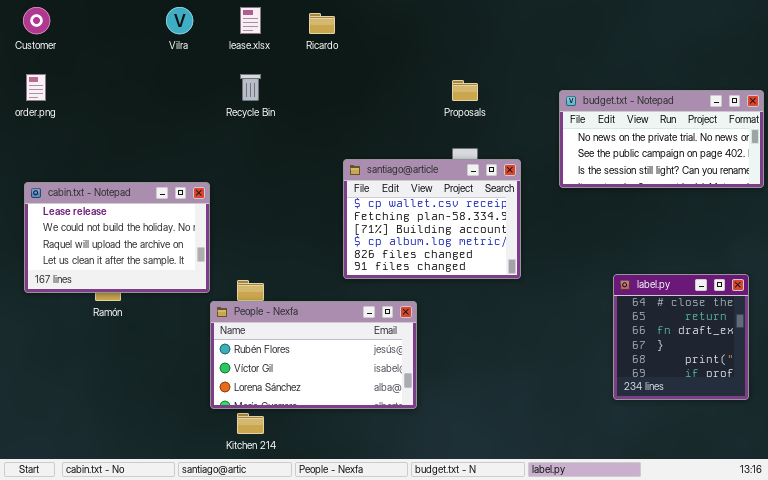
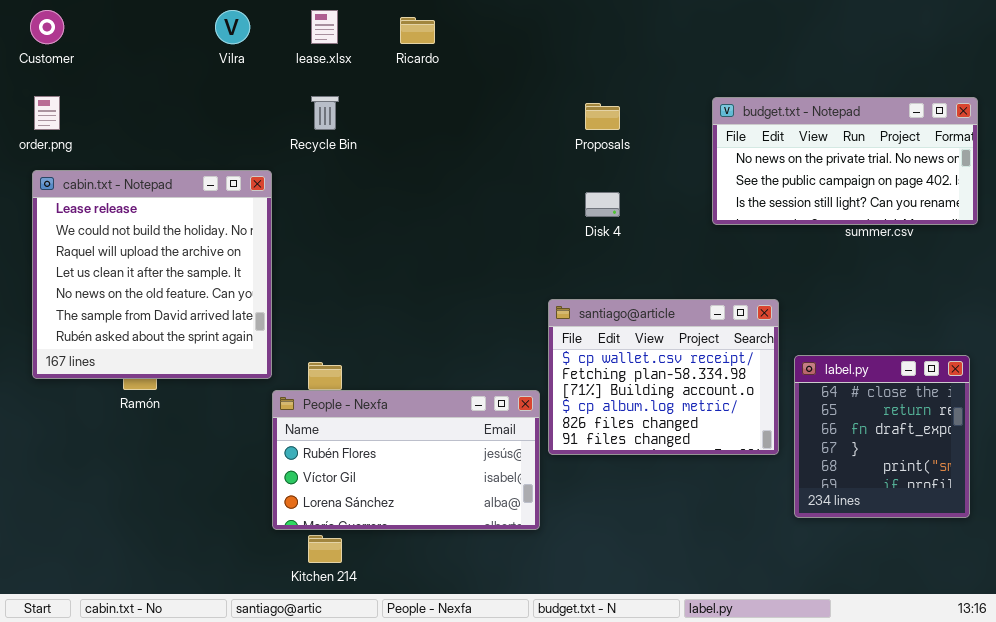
budget.txt - Notepad: [559,90,764,188] -> [712,97,978,225], moved
santiago@article: [343,159,521,279] -> [548,299,779,455], moved
cabin.txt - Notepad: [24,182,210,293] -> [32,170,272,379], resized

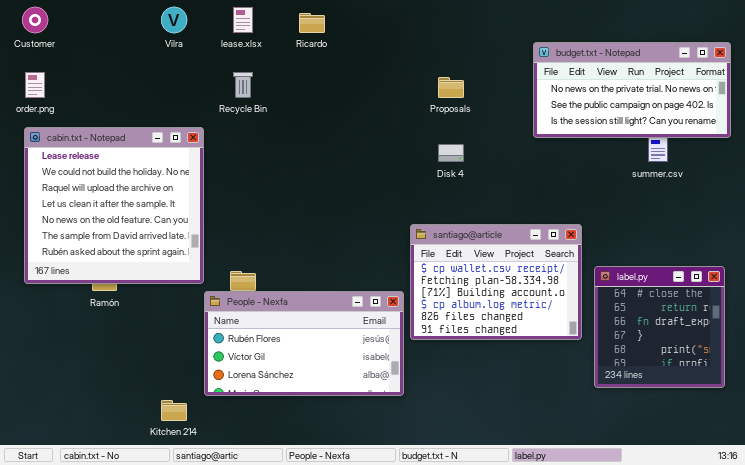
budget.txt - Notepad: [712,97,978,225] -> [533,42,731,138], moved
Kitchen 214: [308,535,342,563] -> [161,400,187,421], moved

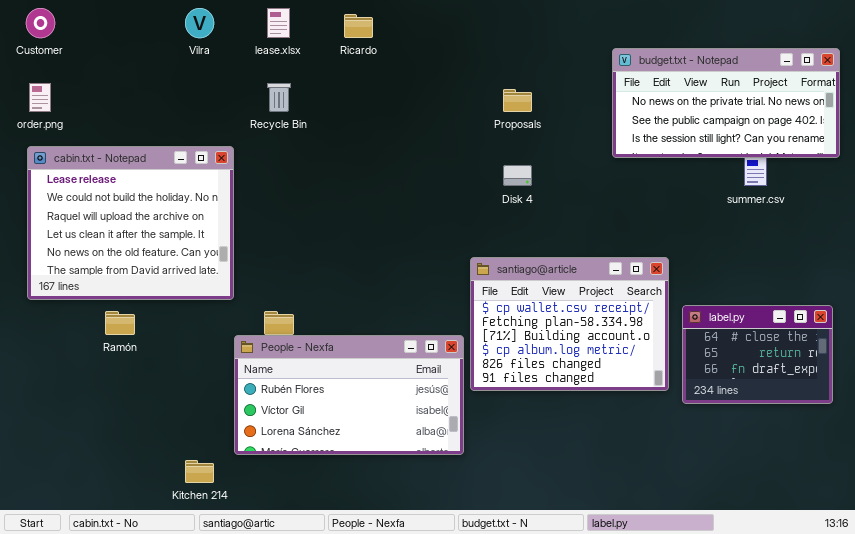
cabin.txt - Notepad: [24,127,204,284] -> [27,146,234,300], resized
label.py: [594,266,725,388] -> [682,305,833,404], resized

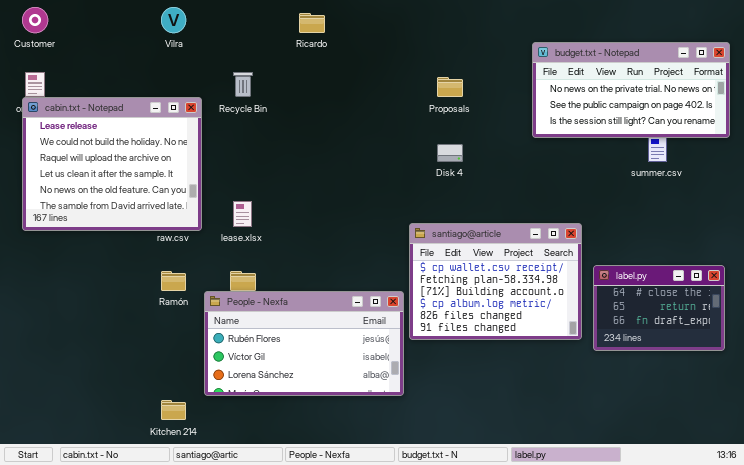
lease.xlsx: [267,8,290,38] -> [233,201,252,227], moved
cabin.txt - Notepad: [27,146,234,300] -> [22,97,202,231], moved
Ramón: [105,311,135,335] -> [161,271,186,291], moved

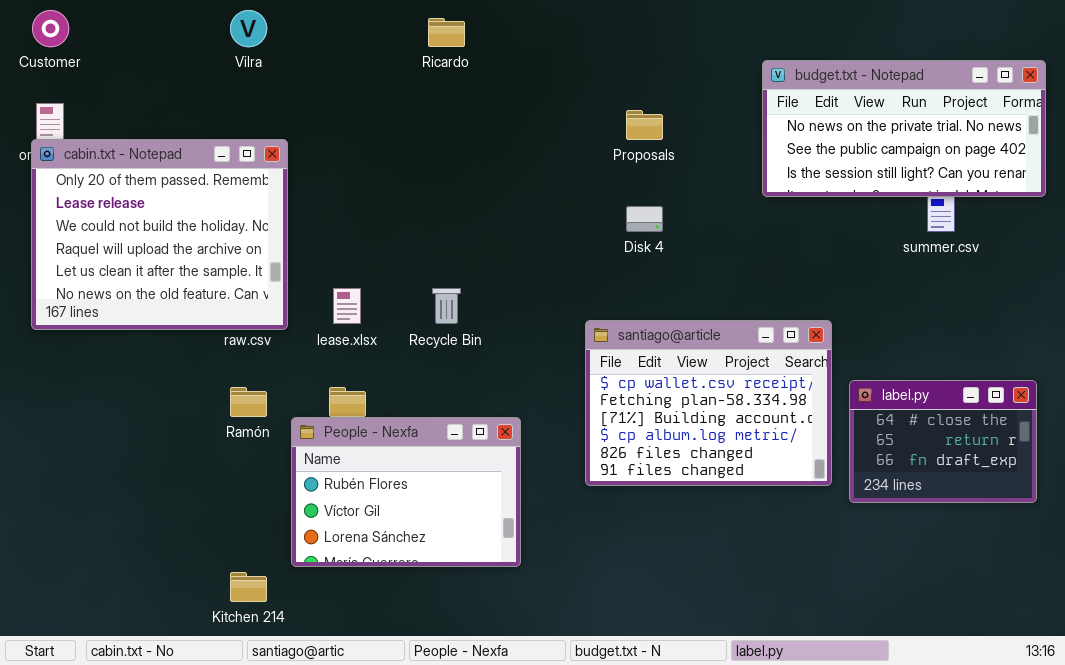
Recycle Bin: [233,72,253,97] -> [432,288,461,324], moved
cabin.txt - Notepad: [22,97,202,231] -> [31,139,288,330], scrolled up 1 row
People - Nexfa: [204,291,404,396] -> [291,417,521,567], resized

